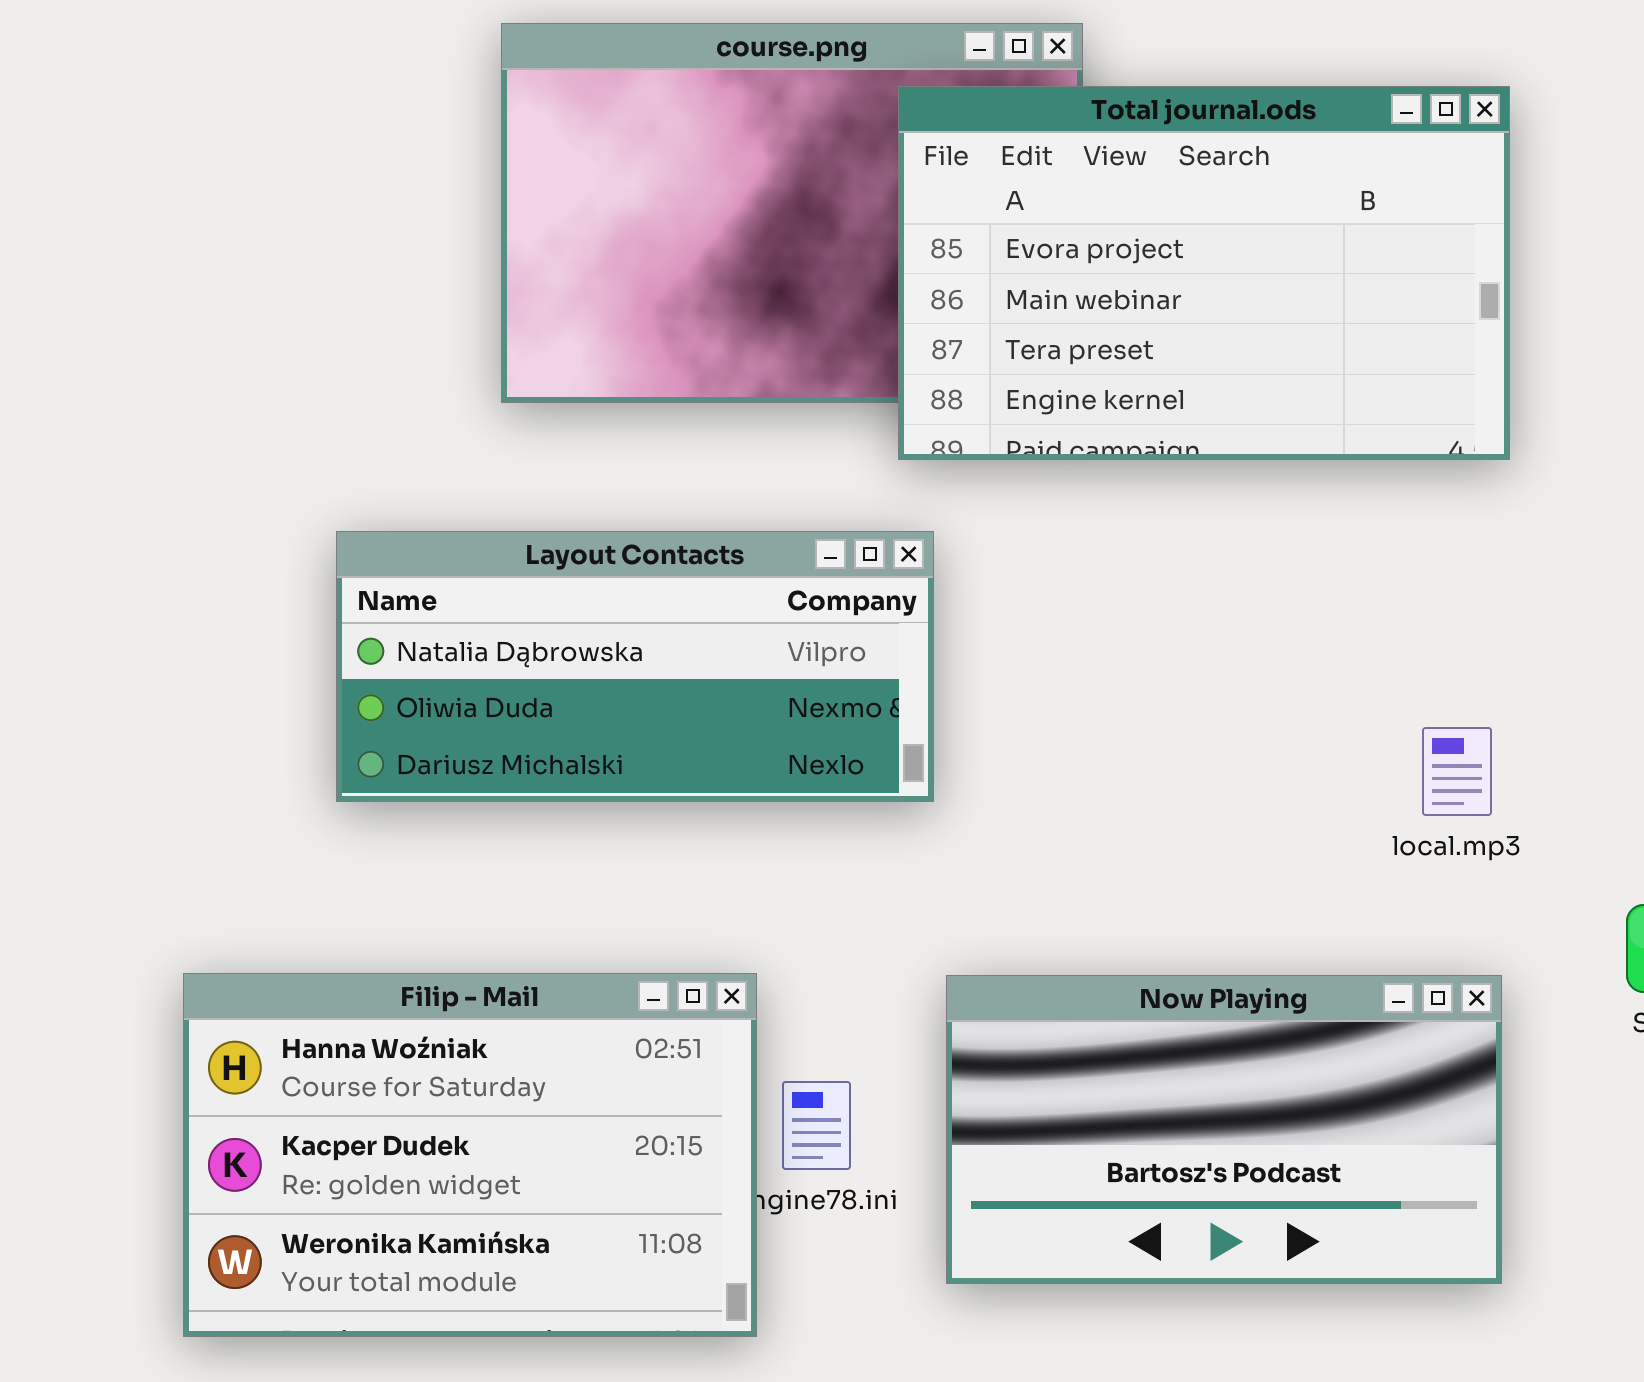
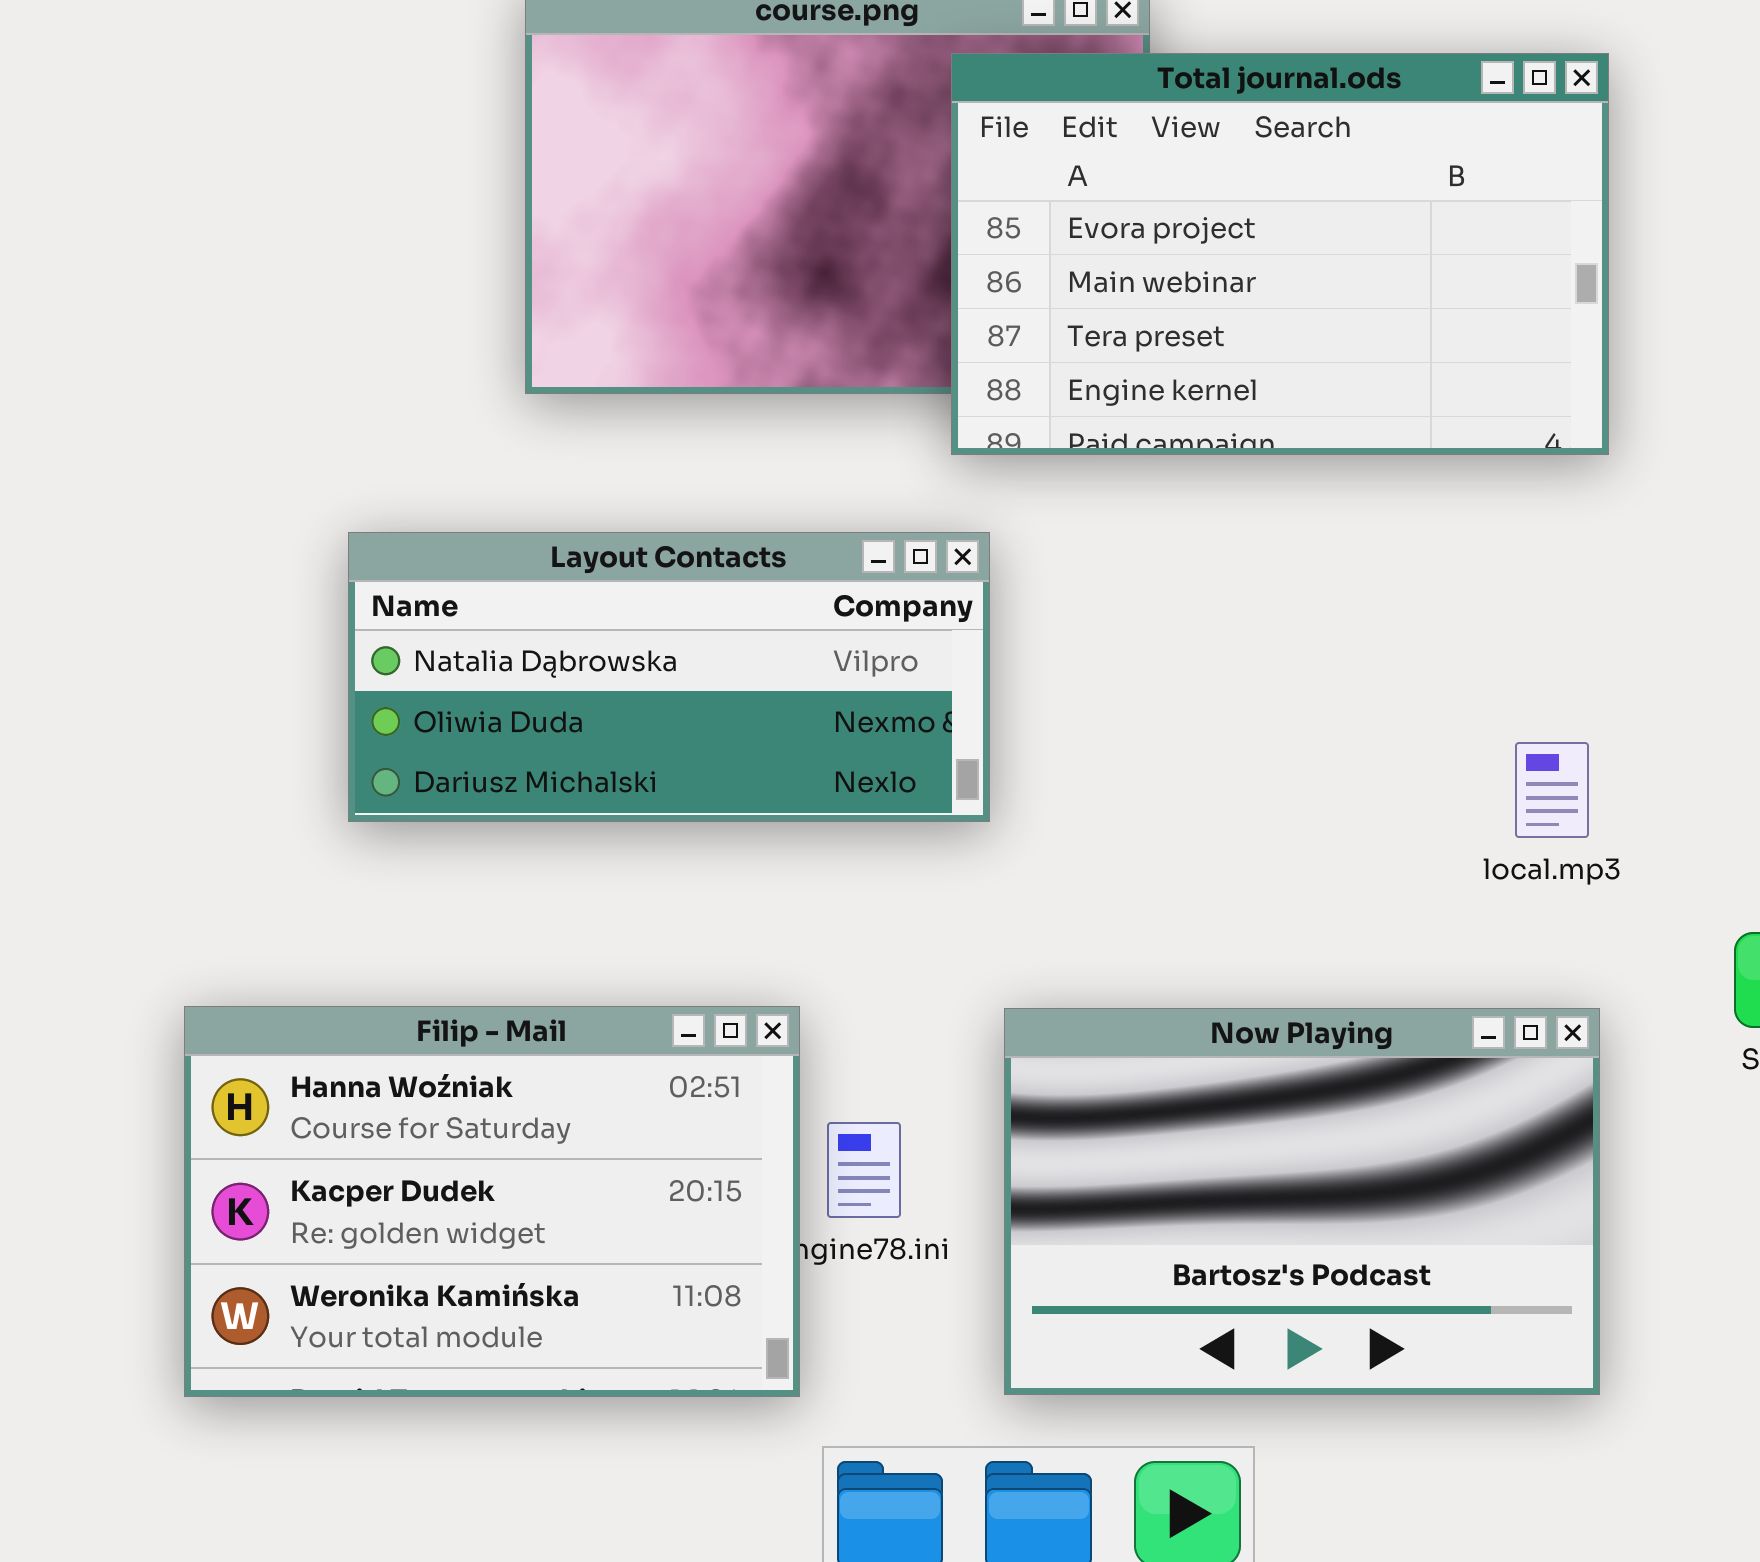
Now Playing: [946,975,1502,1284] -> [1004,1008,1600,1395], resized

